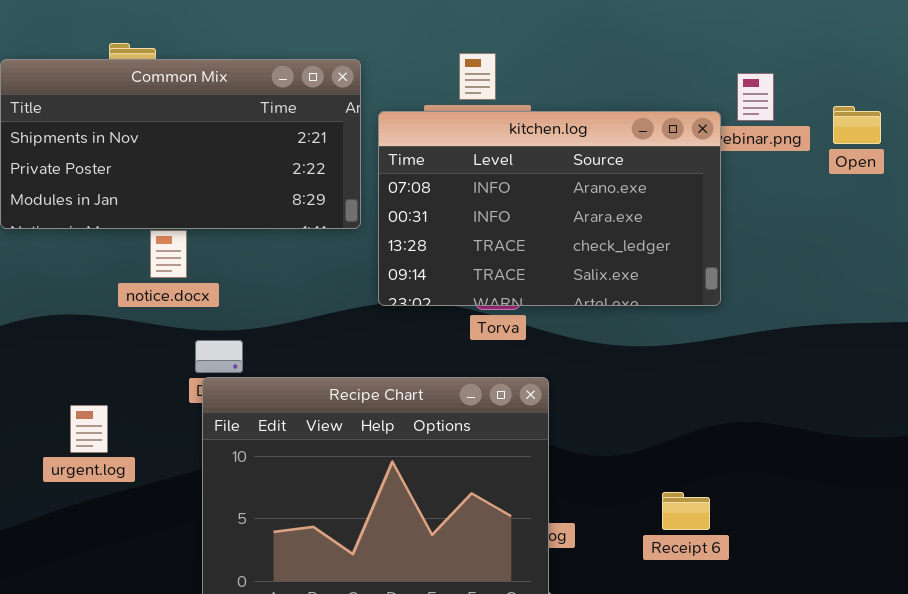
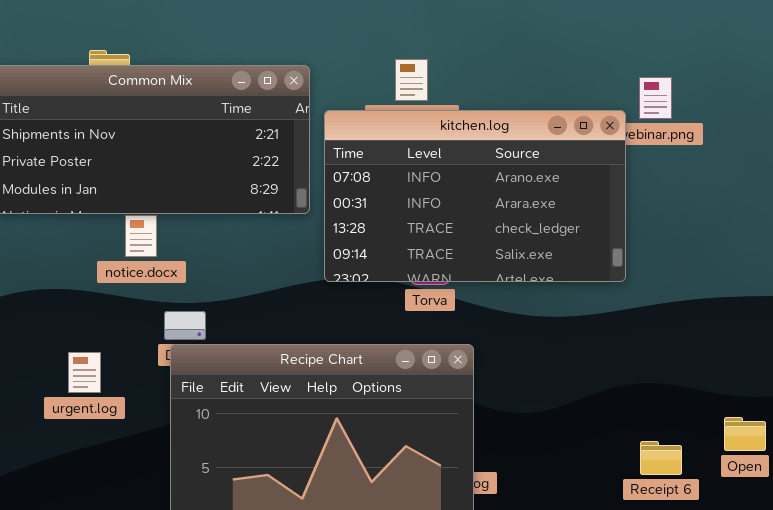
Open: [833,106,881,144] -> [724,417,766,451], moved
urgent.log: [70,405,108,453] -> [68,352,101,393], moved
Receipt 6: [662,492,710,530] -> [640,441,682,475], moved

